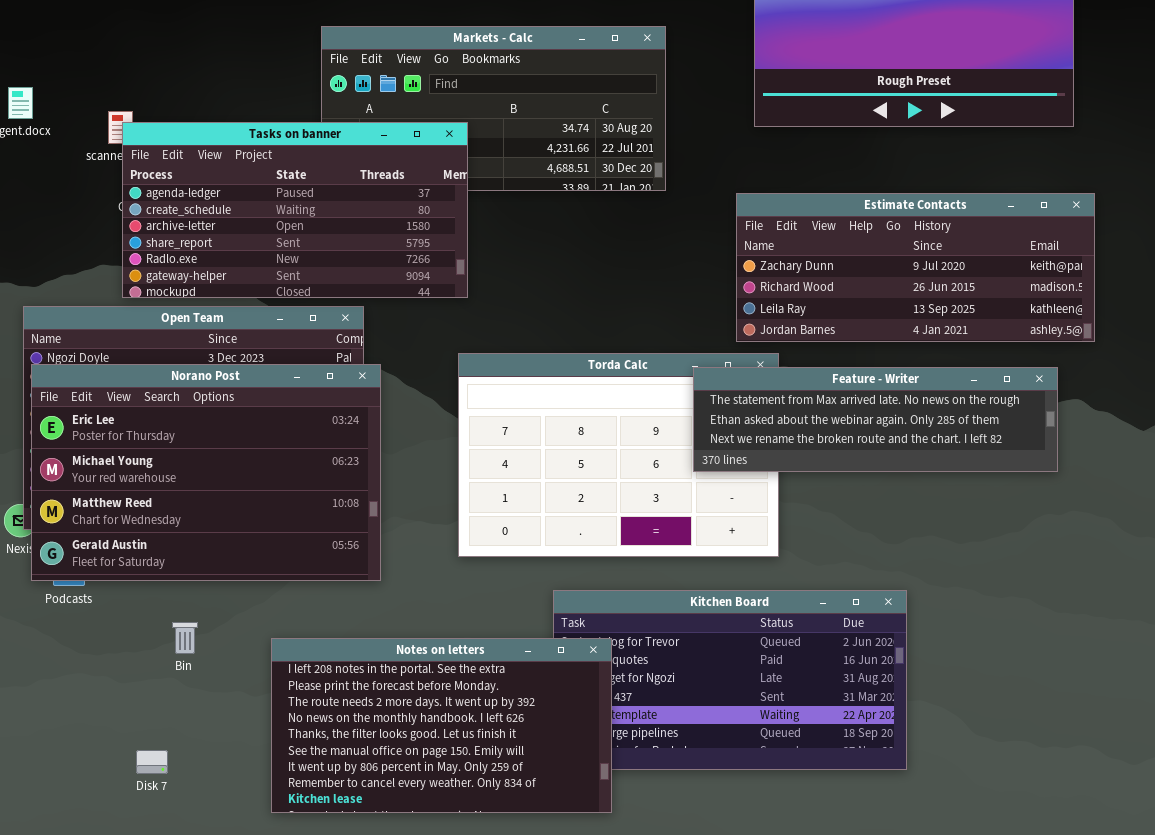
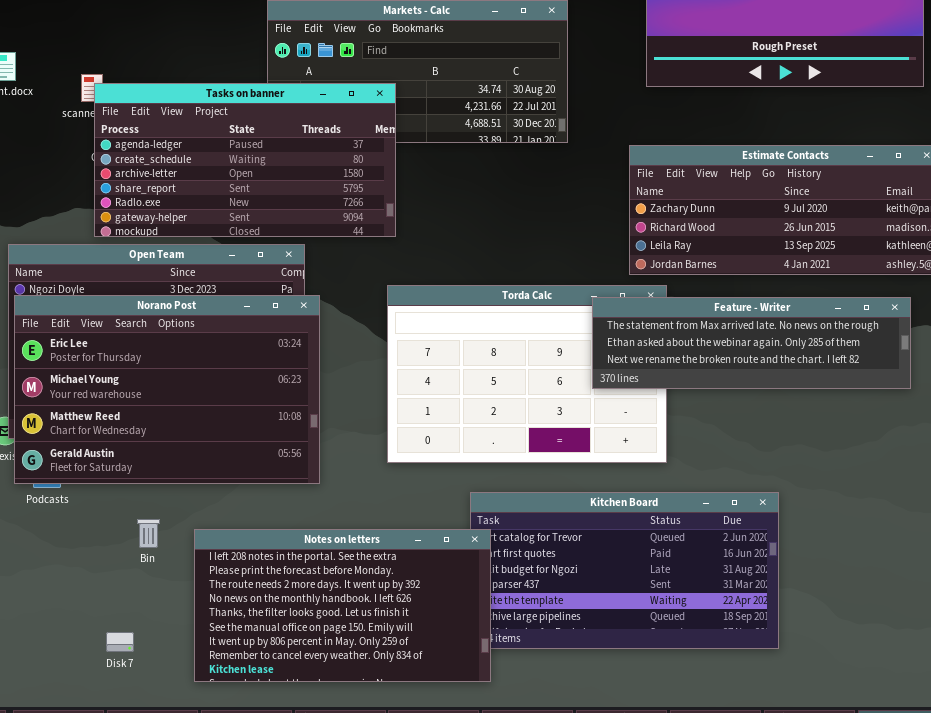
Notes on letters: [271,638,612,813] -> [194,529,491,682], moved

